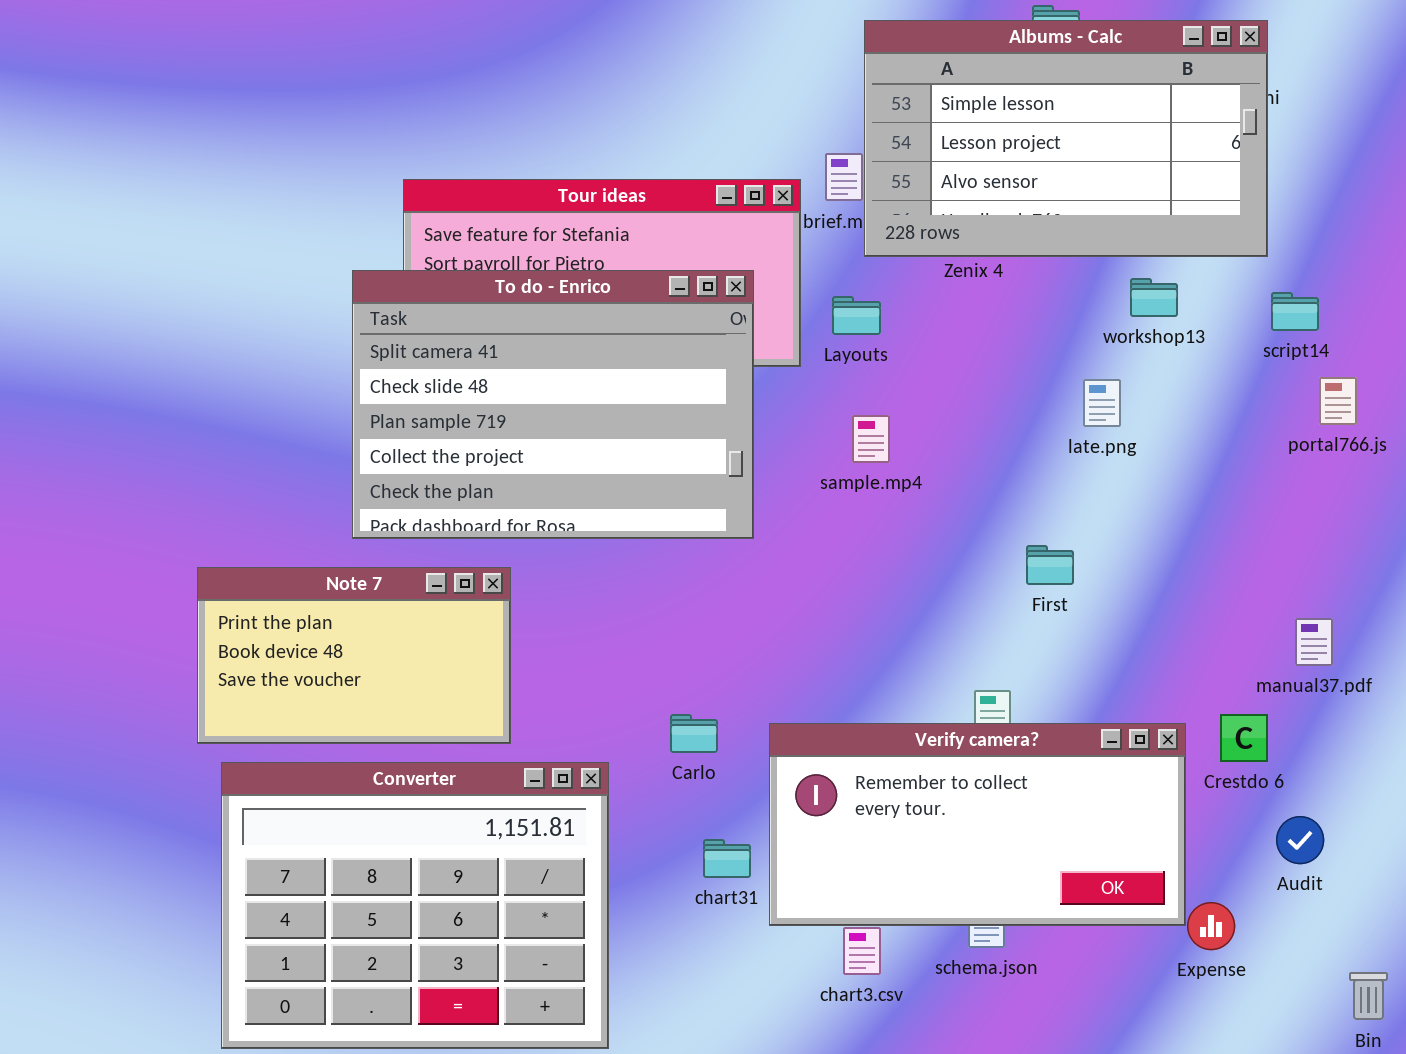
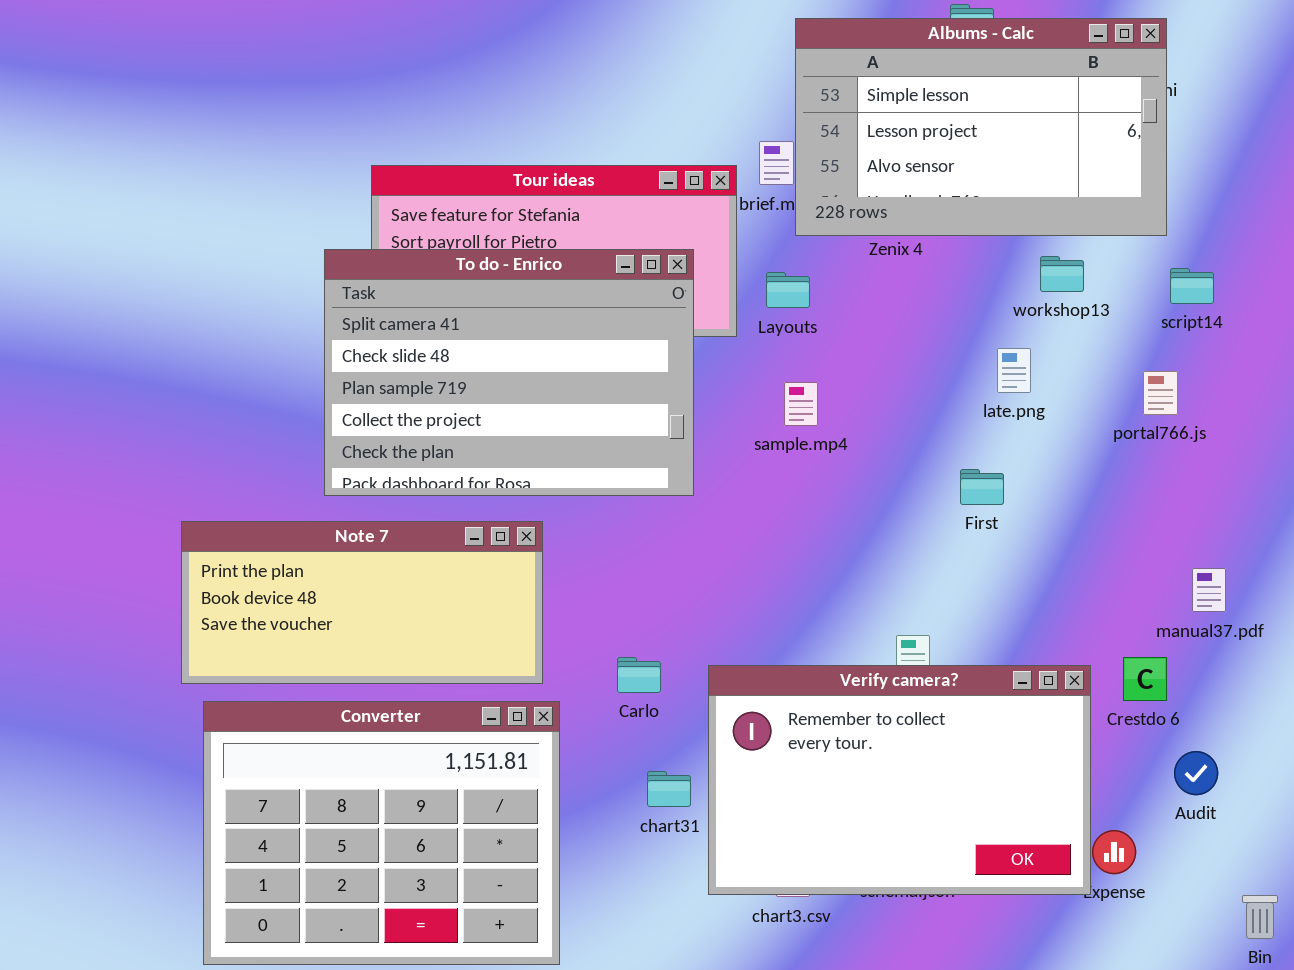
portal766.js: [1319,377,1357,425] -> [1143,371,1178,415], moved
First: [1026,545,1074,585] -> [960,469,1004,505], moved
Note 7: [197,567,511,744] -> [181,521,543,684], resized
Verify camera?: [769,723,1186,926] -> [708,665,1091,895], resized

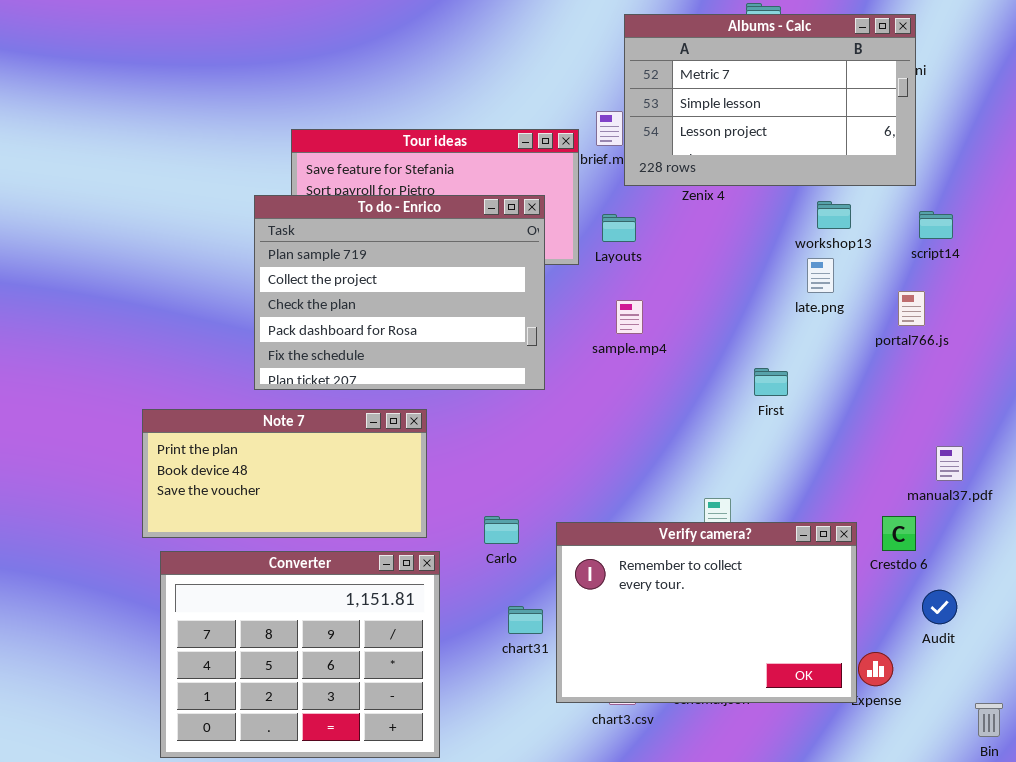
Albums - Calc: [795,18,1167,236] -> [624,14,916,186], scrolled up 1 row
To do - Enrico: [324,249,694,496] -> [254,195,545,390], scrolled down 2 rows
late.png: [997,348,1031,393] -> [807,258,834,293], moved

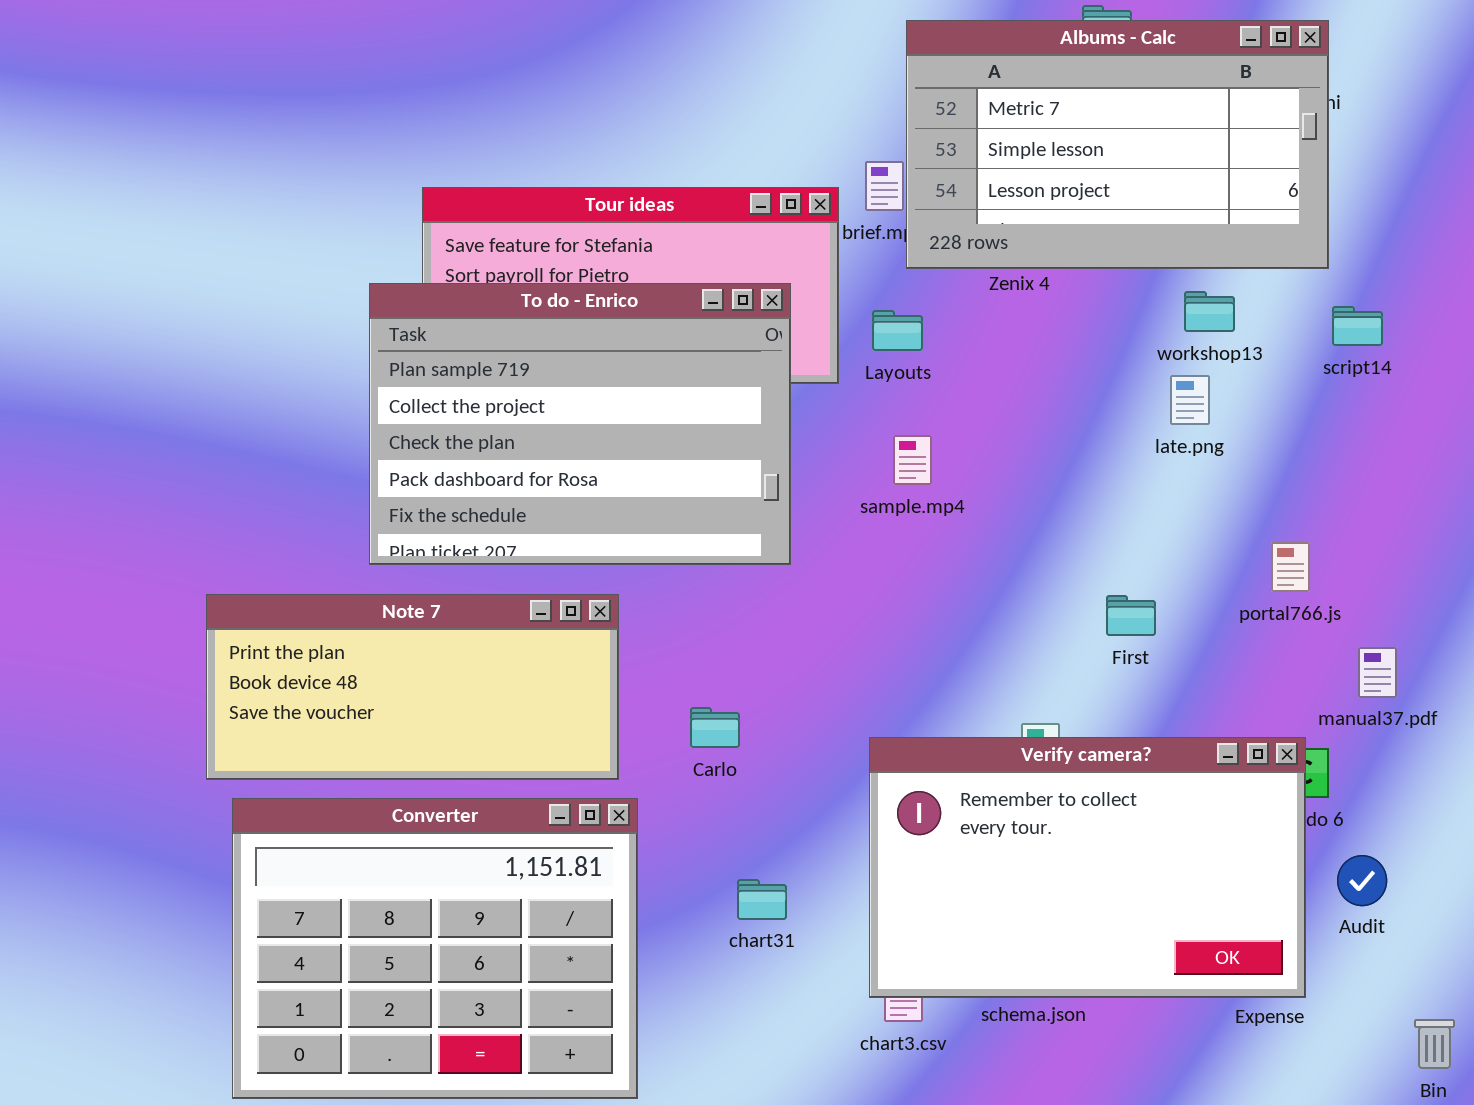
portal766.js: [898,291,925,326] -> [1271,542,1310,592], moved
First: [754,368,788,396] -> [1106,595,1156,636], moved
Carlo: [484,516,519,544] -> [690,707,740,748], moved
Verify camera?: [556,522,857,703] -> [869,737,1306,998], moved

